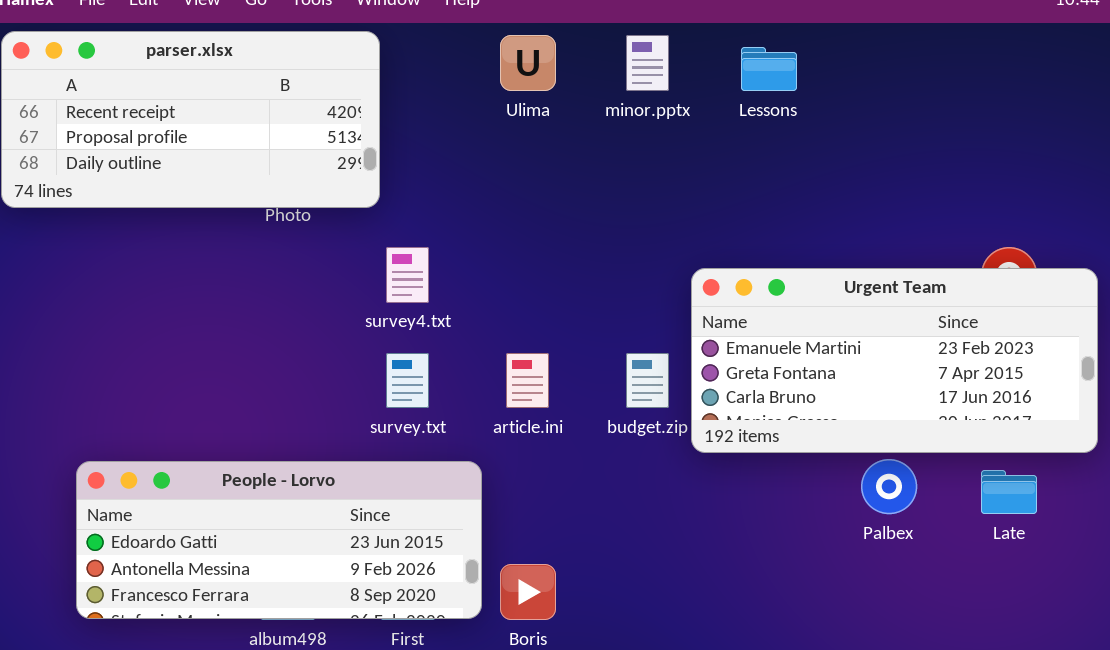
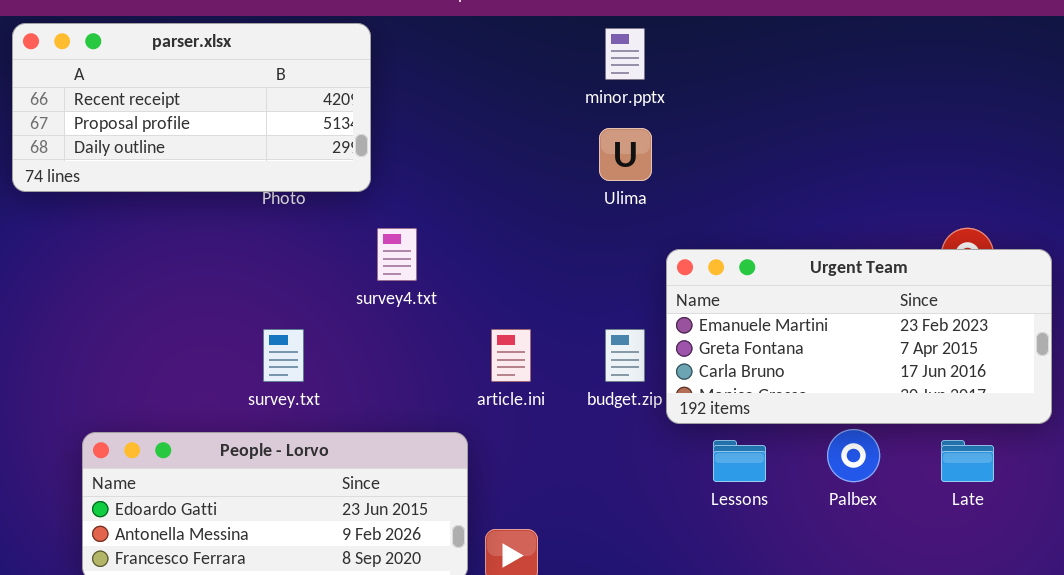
Ulima: [500,35,556,91] -> [599,128,652,181], moved
Lessons: [741,47,797,91] -> [713,440,766,482], moved
survey.txt: [386,353,429,408] -> [263,329,304,382], moved

